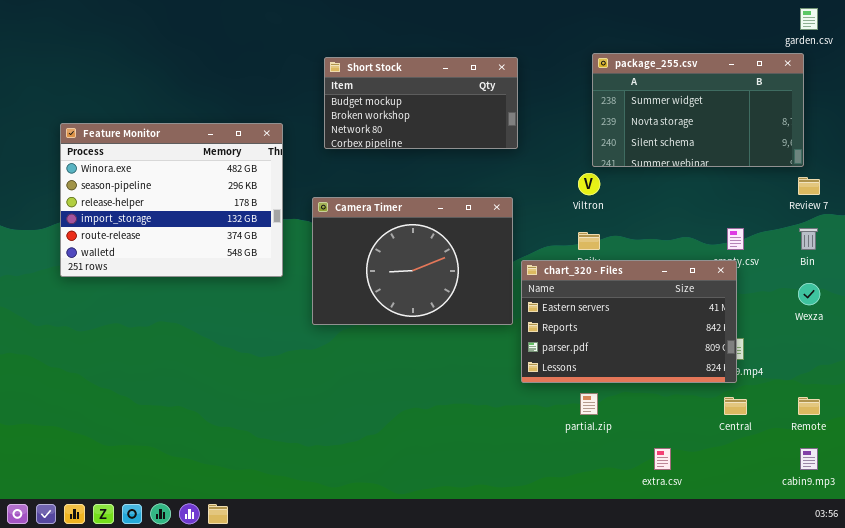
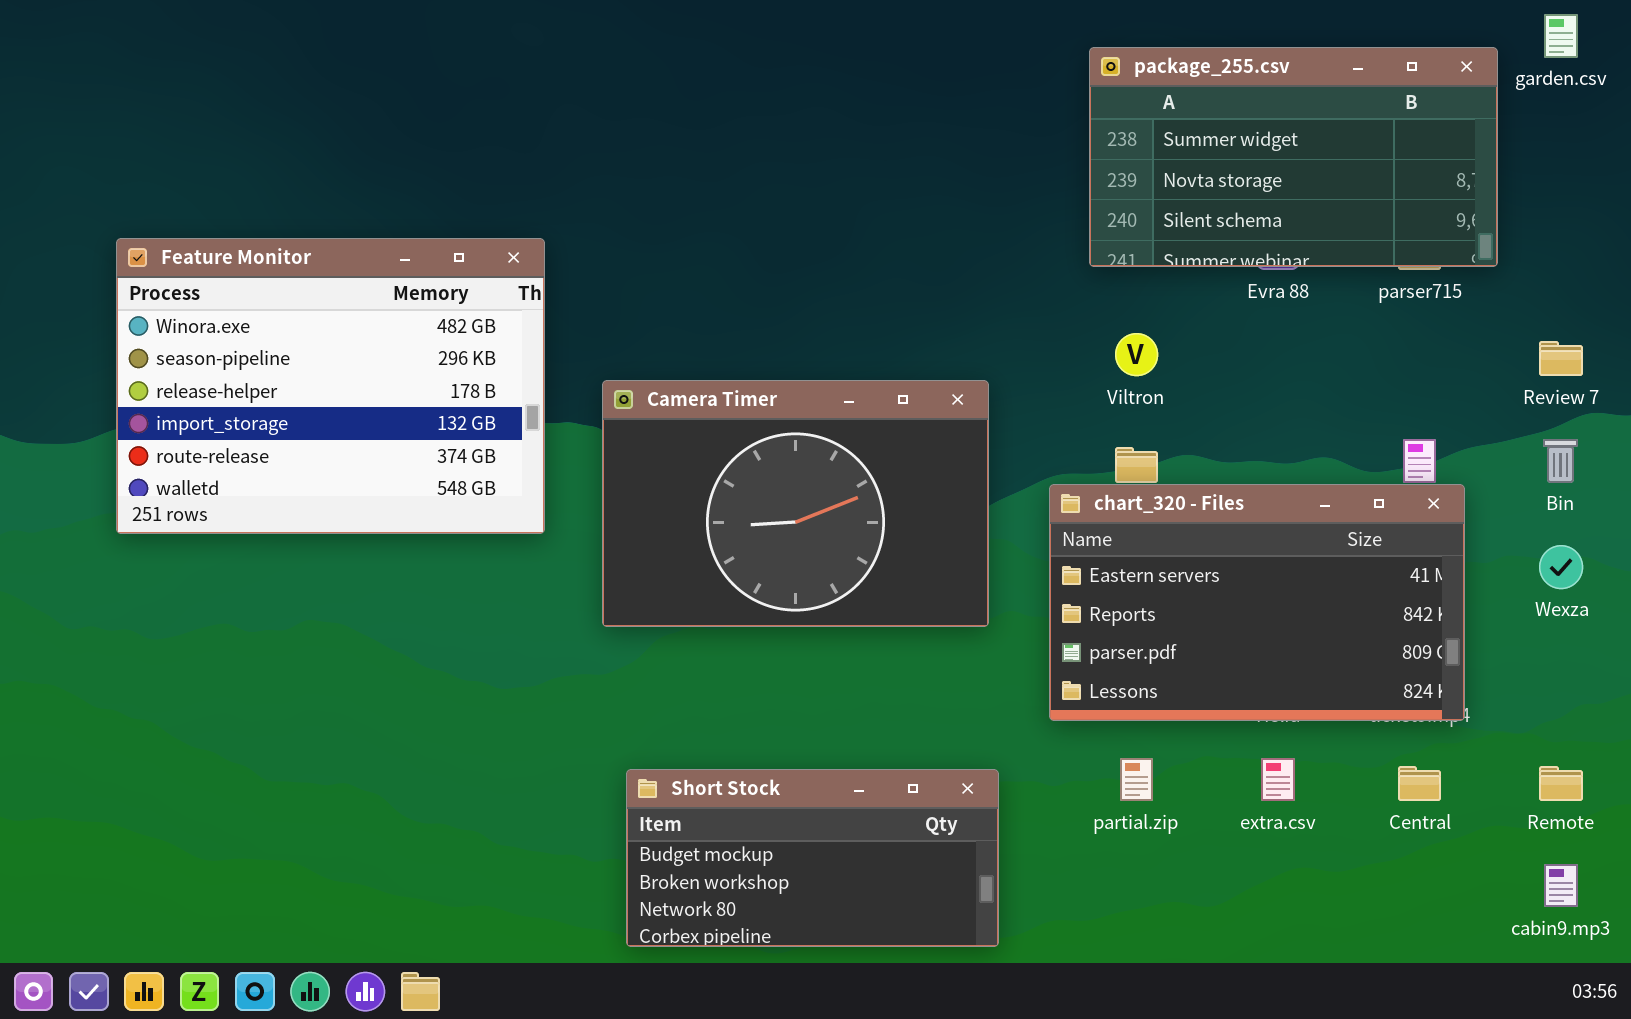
package_255.csv: [592,53,804,167] -> [1089,47,1498,267], moved
Short Stock: [324,57,518,149] -> [626,769,999,947], moved
chart_320 - Files: [521,260,737,383] -> [1049,484,1465,721], moved
extra.csv: [654,448,671,470] -> [1261,758,1295,801], moved

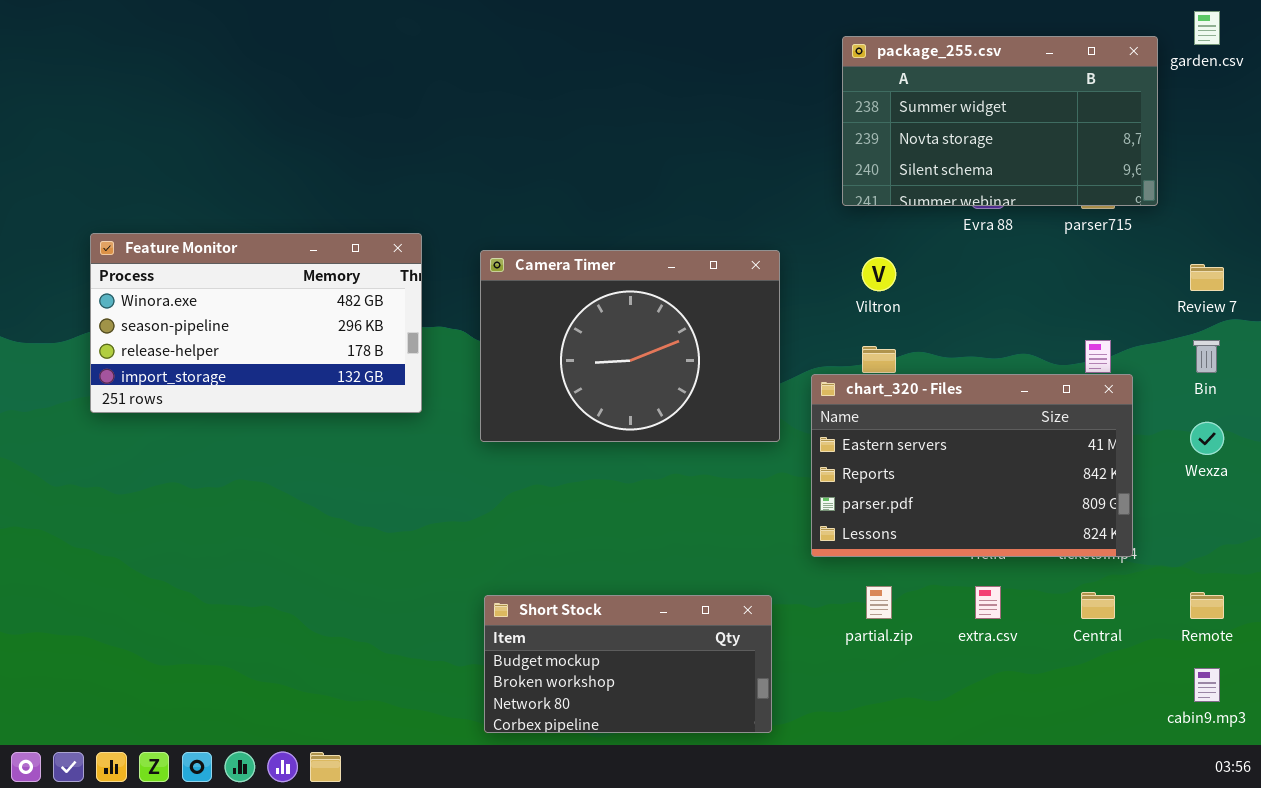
Feature Monitor: [116,238,545,534] -> [90,233,422,413], resized
Camera Timer: [602,380,989,627] -> [480,250,780,442], moved

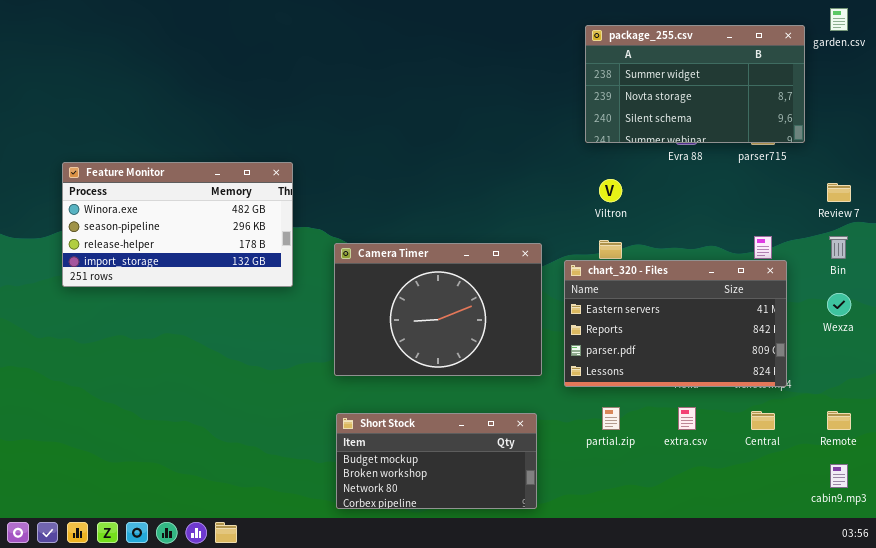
Camera Timer: [480,250,780,442] -> [334,243,542,376], moved

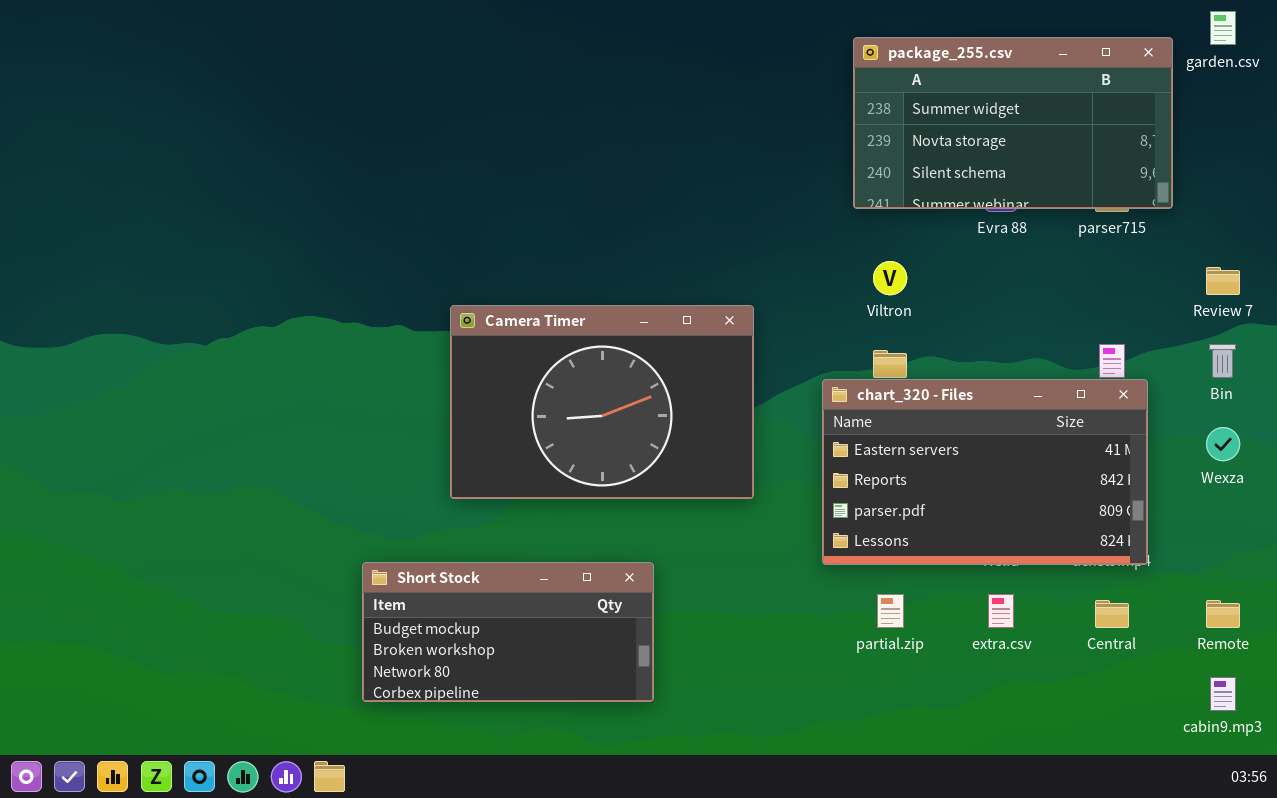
Feature Monitor: [62,162,293,287] -> none, closed
Camera Timer: [334,243,542,376] -> [450,305,754,499], moved
Short Stock: [336,413,537,509] -> [362,562,654,702], moved

